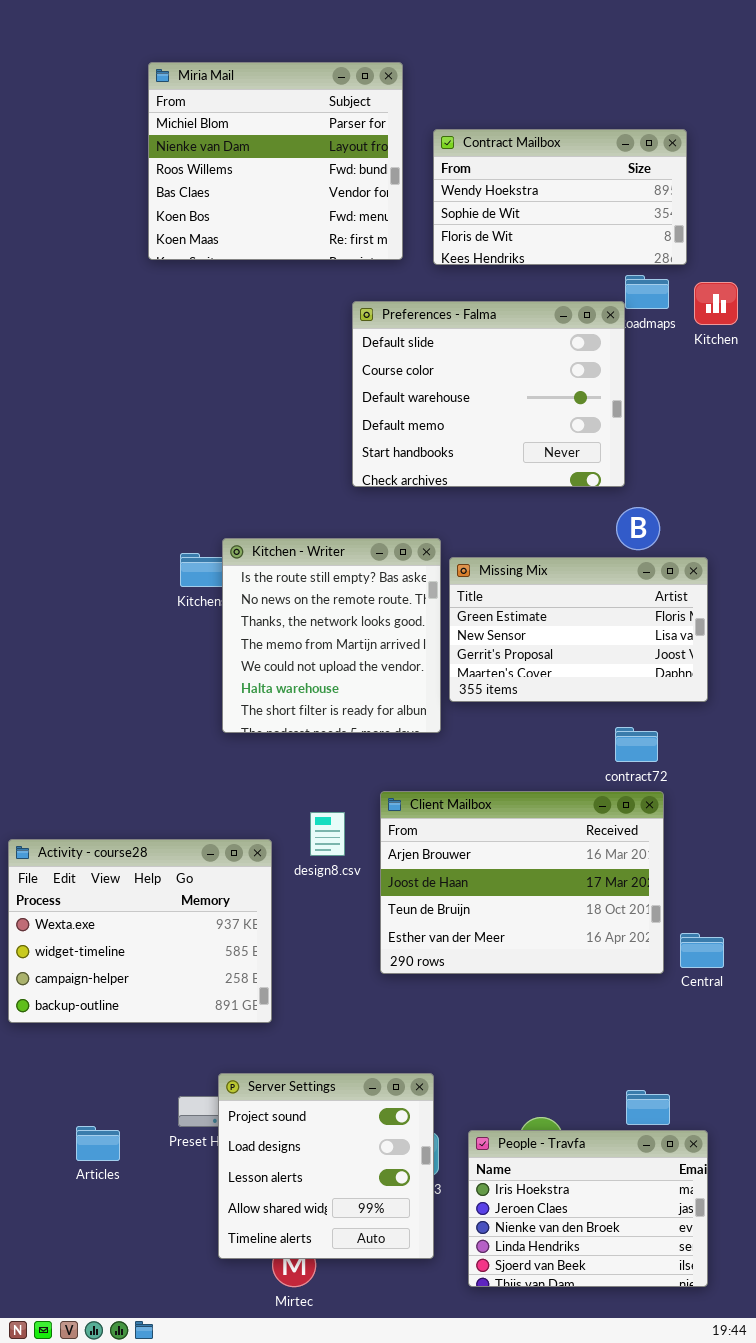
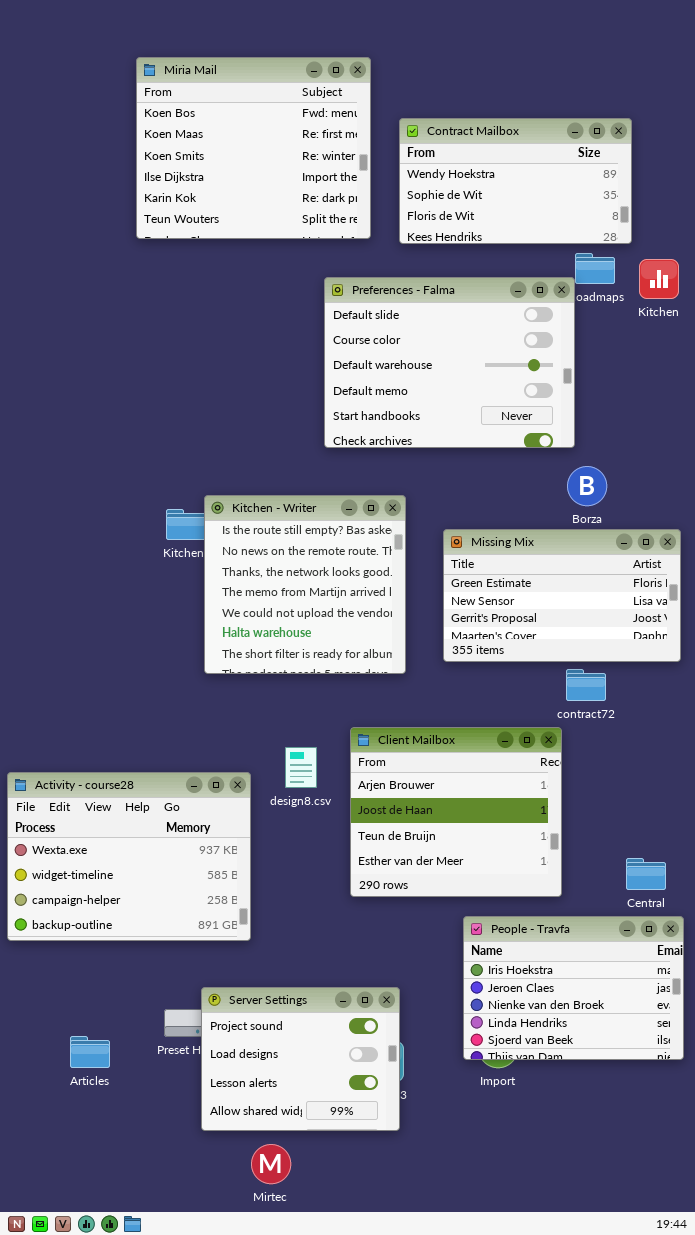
Miria Mail: [148,62,403,260] -> [136,57,371,239], scrolled down 4 rows
Missing Mix: [449,557,708,702] -> [443,529,681,662], moved
Client Mailbox: [380,791,664,974] -> [350,727,562,897], resized
Server Settings: [218,1073,434,1259] -> [201,987,400,1131], resized
People - Travfa: [468,1130,708,1287] -> [463,916,684,1060], moved

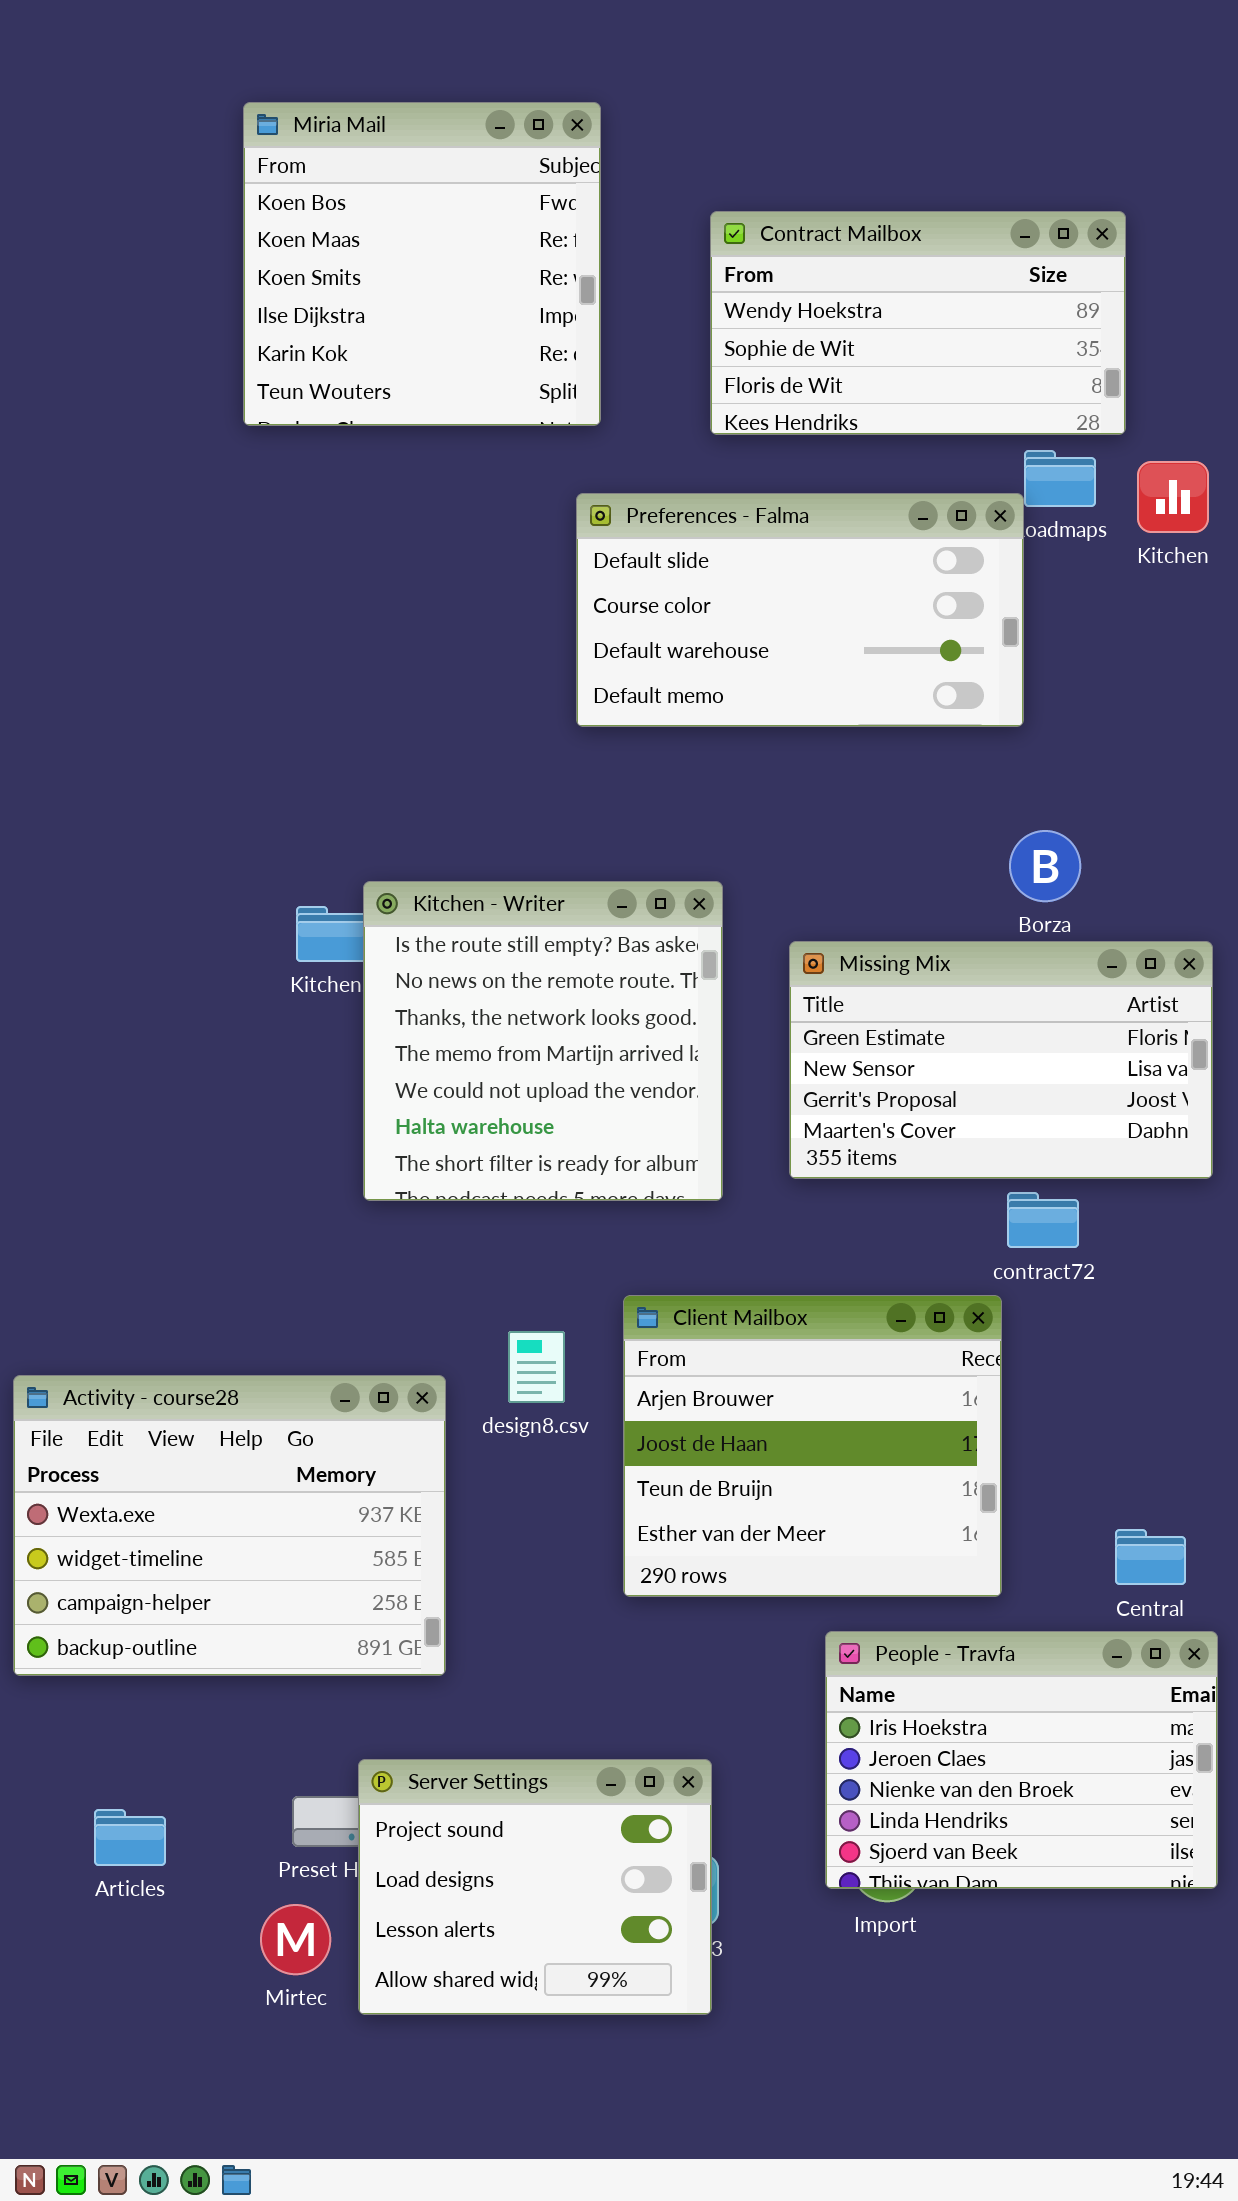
Miria Mail: [136,57,371,239] -> [243,102,601,426], resized
Preferences - Falma: [324,277,575,448] -> [576,493,1024,727], resized
Articles: [70,1036,110,1068] -> [94,1809,166,1866], moved
Mirtec: [251,1144,291,1184] -> [260,1904,331,1975], moved

